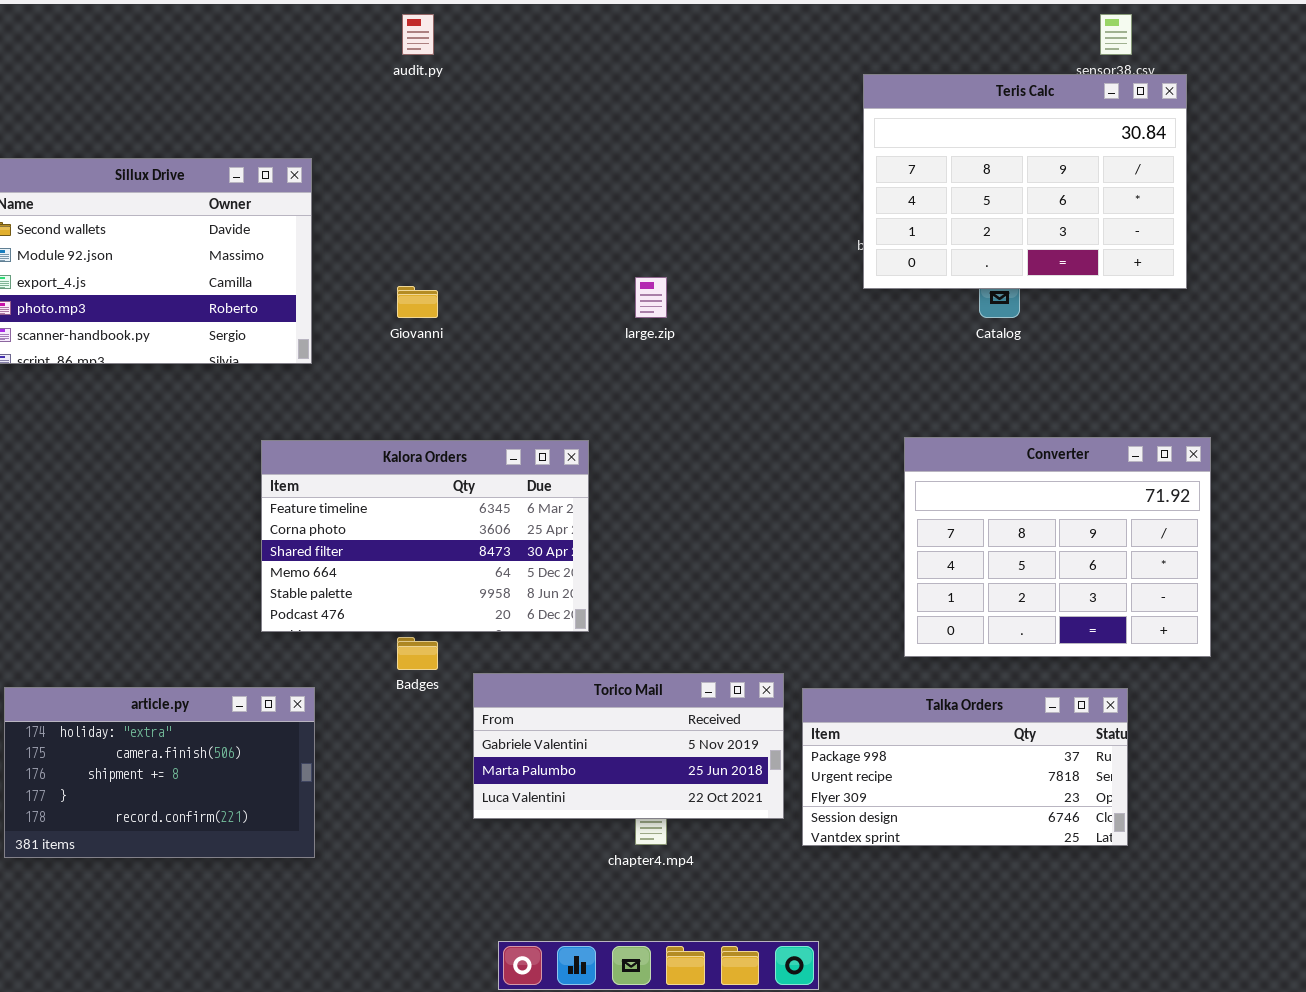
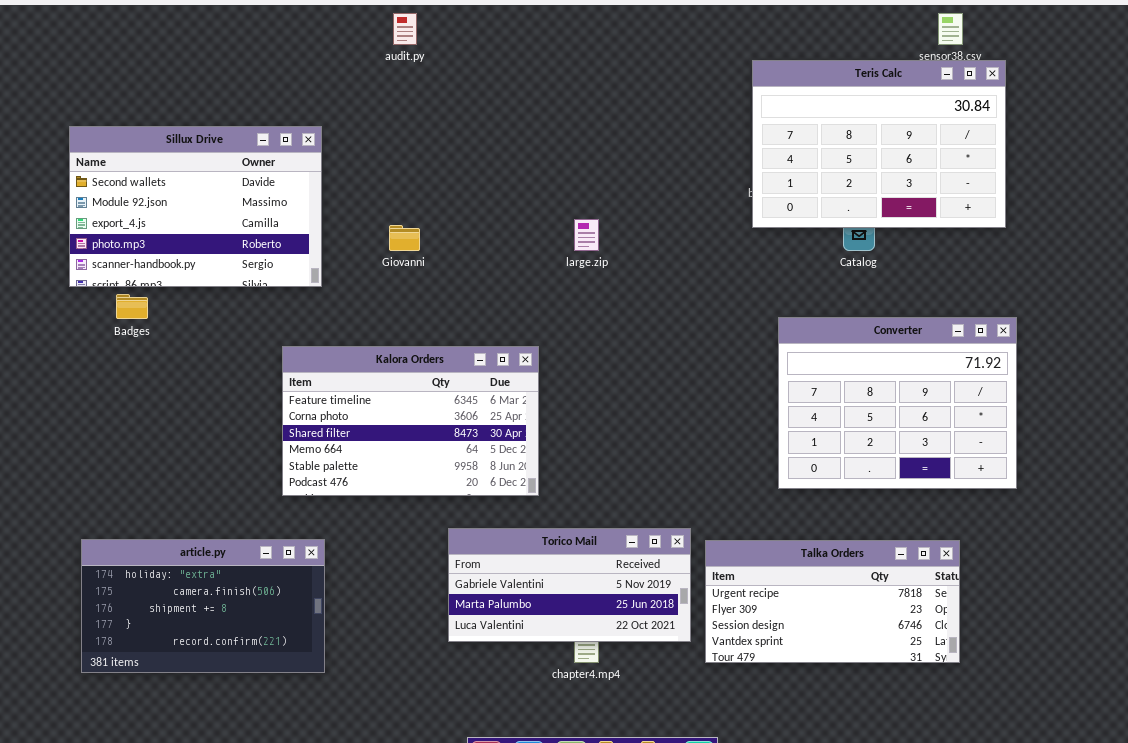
Converter: [904,437,1211,657] -> [778,317,1017,489], moved
Badges: [397,637,438,670] -> [116,294,148,319], moved
Talka Orders: [802,688,1128,846] -> [705,540,960,663], scrolled down 1 row

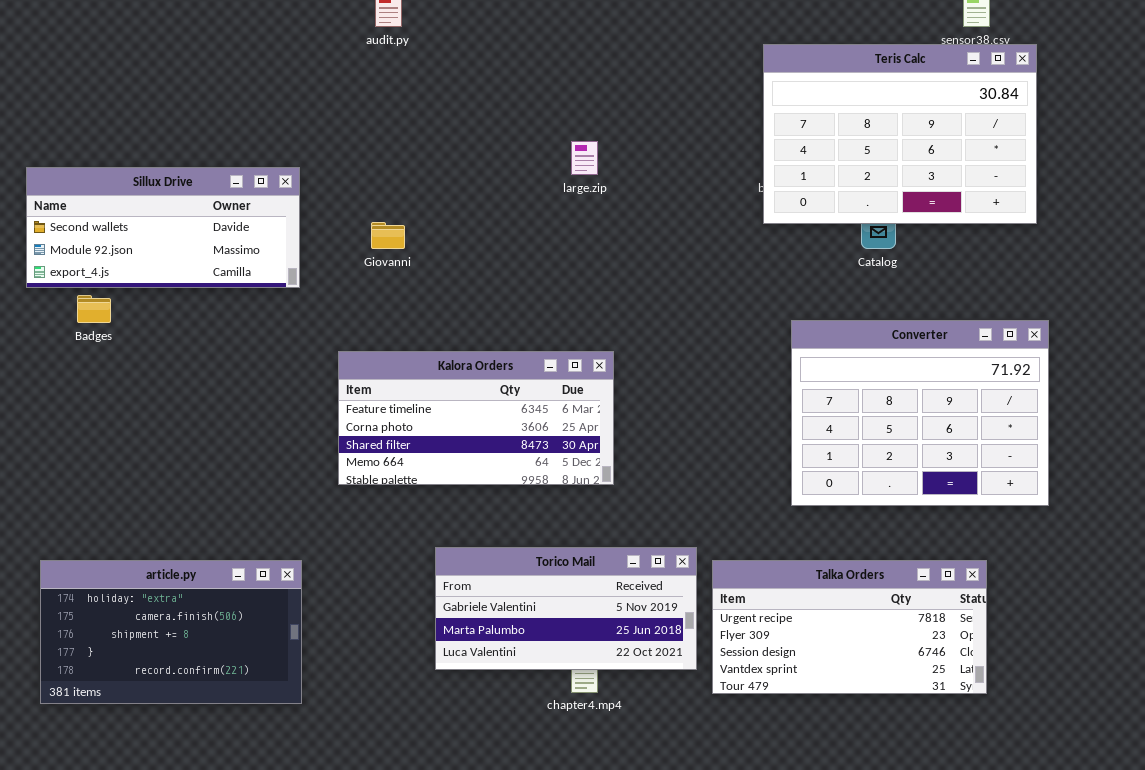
Sillux Drive: [69,126,322,287] -> [26,167,300,288], resized
large.zip: [574,219,599,251] -> [571,141,598,175], moved
Kalora Orders: [282,346,539,496] -> [338,351,614,485], moved, resized

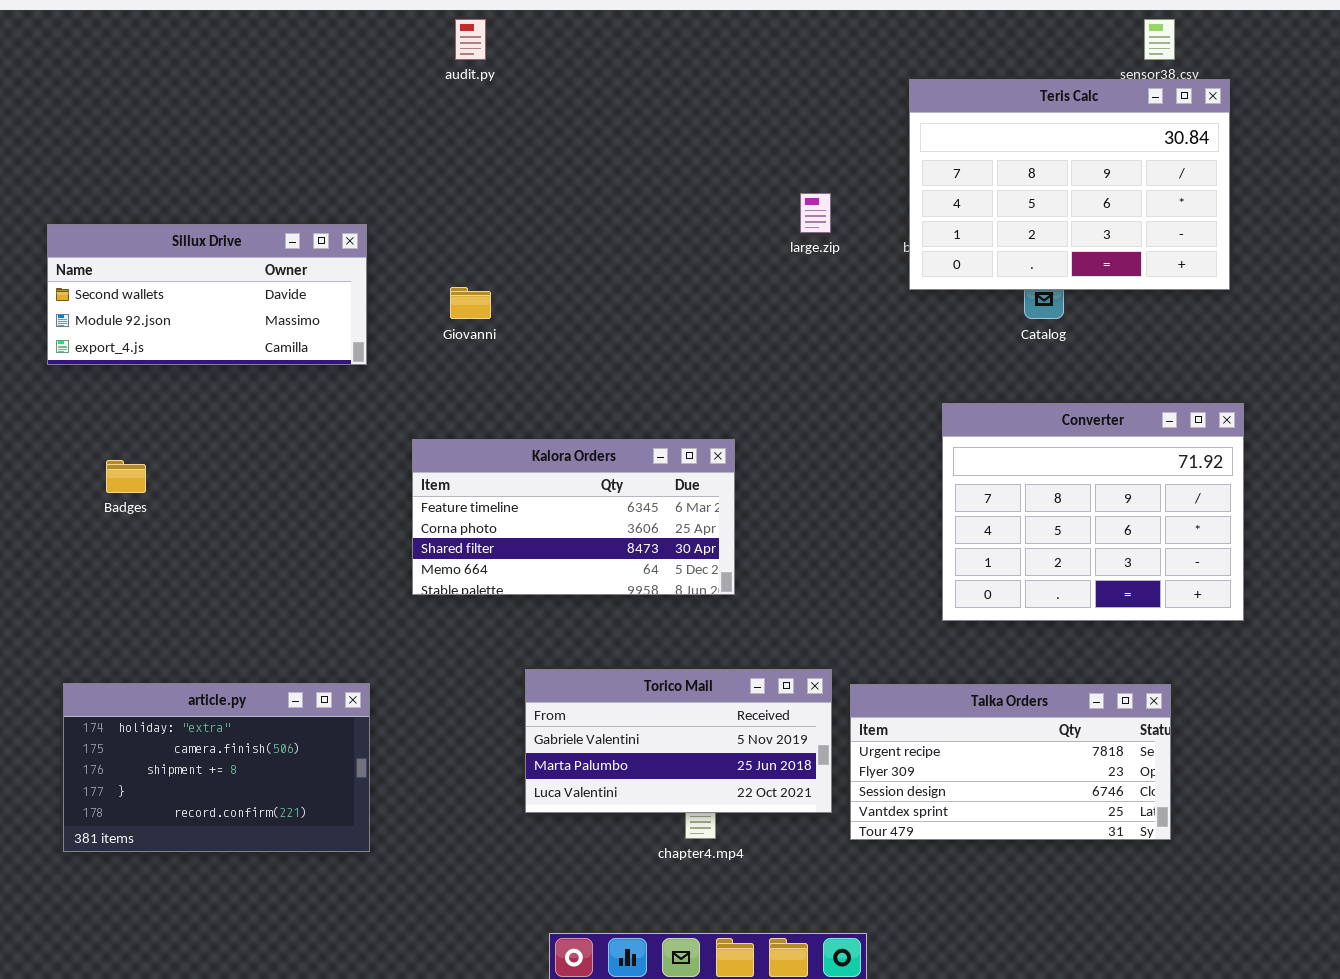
large.zip: [571,141,598,175] -> [800,193,831,233], moved
Badges: [77,295,111,323] -> [106,460,146,493], moved

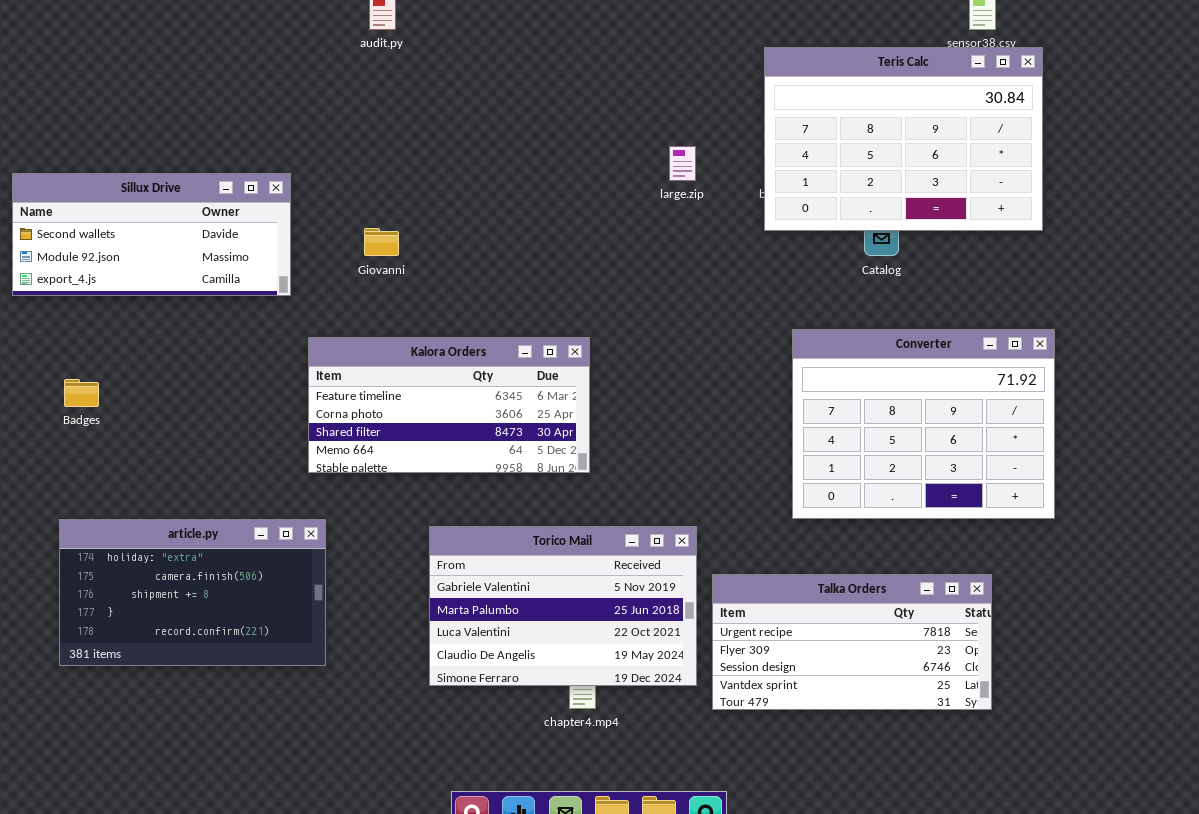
Kalora Orders: [412,439,735,595] -> [308,337,590,473], moved
Torico Mail: [525,669,832,813] -> [429,526,697,686], resized
article.py: [63,683,370,852] -> [59,519,326,666], moved

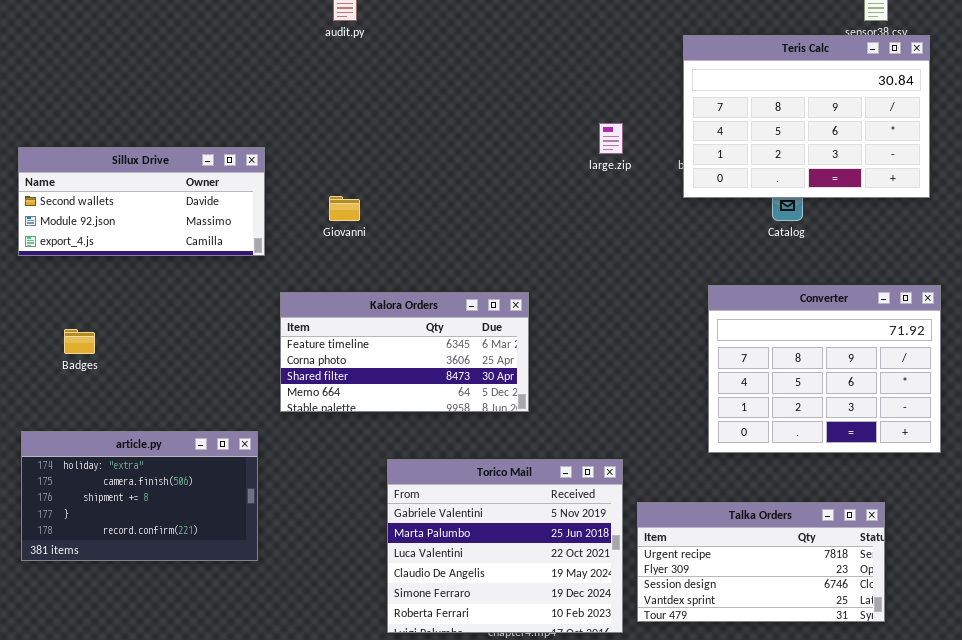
article.py: [59,519,326,666] -> [21,431,258,561], moved
Torico Mail: [429,526,697,686] -> [387,459,623,633], resized

